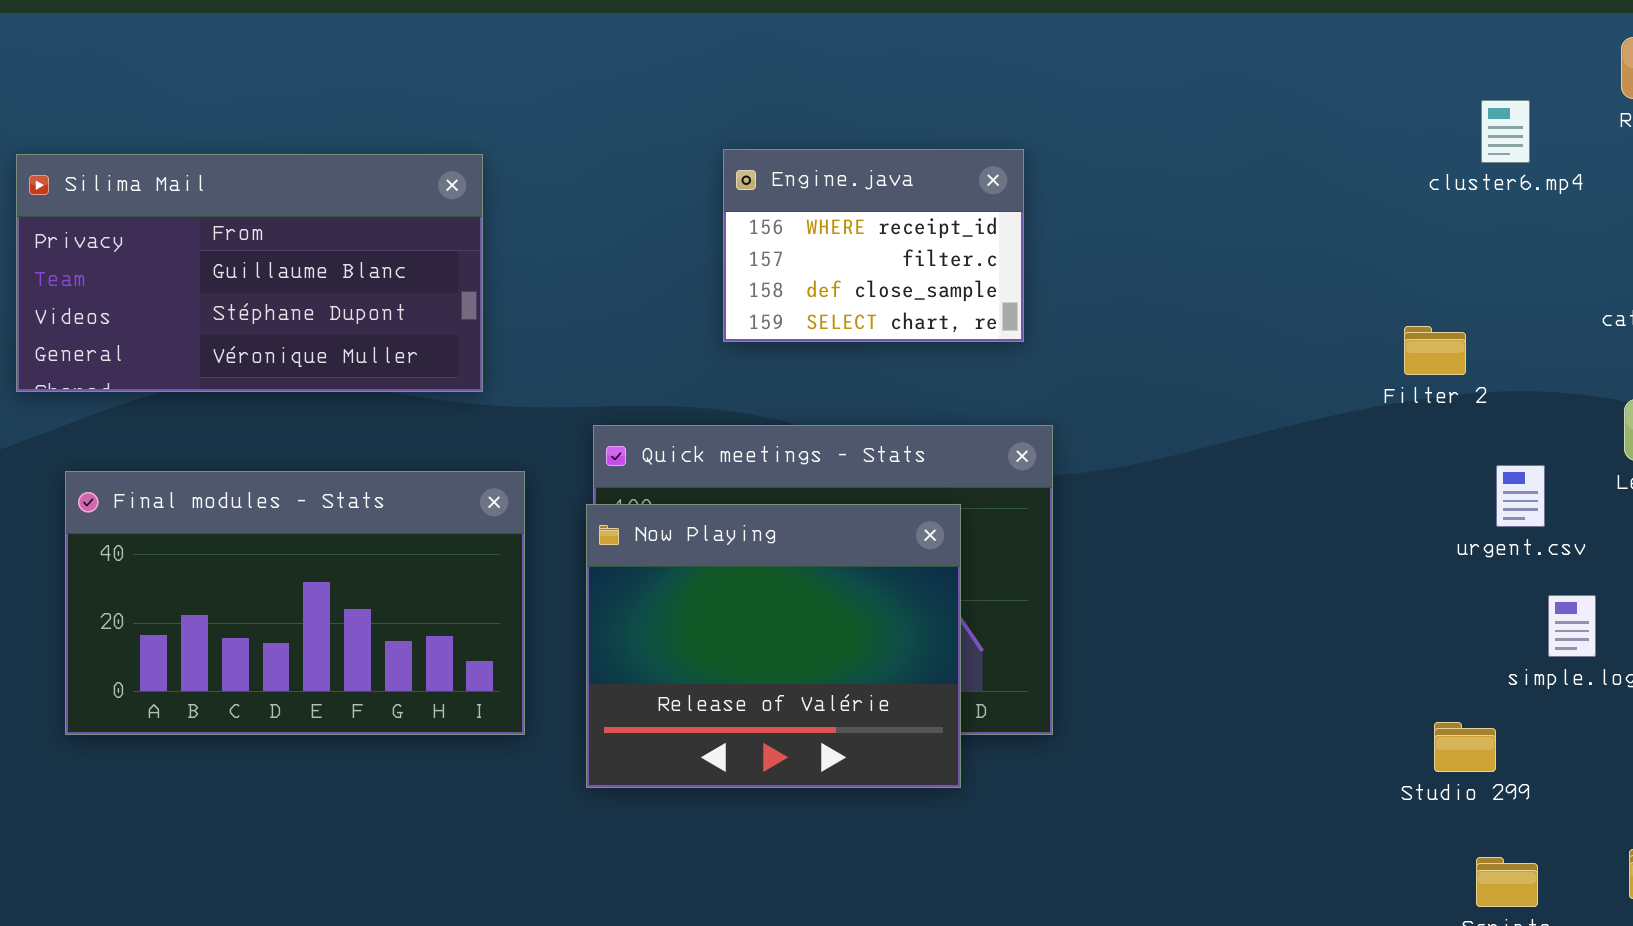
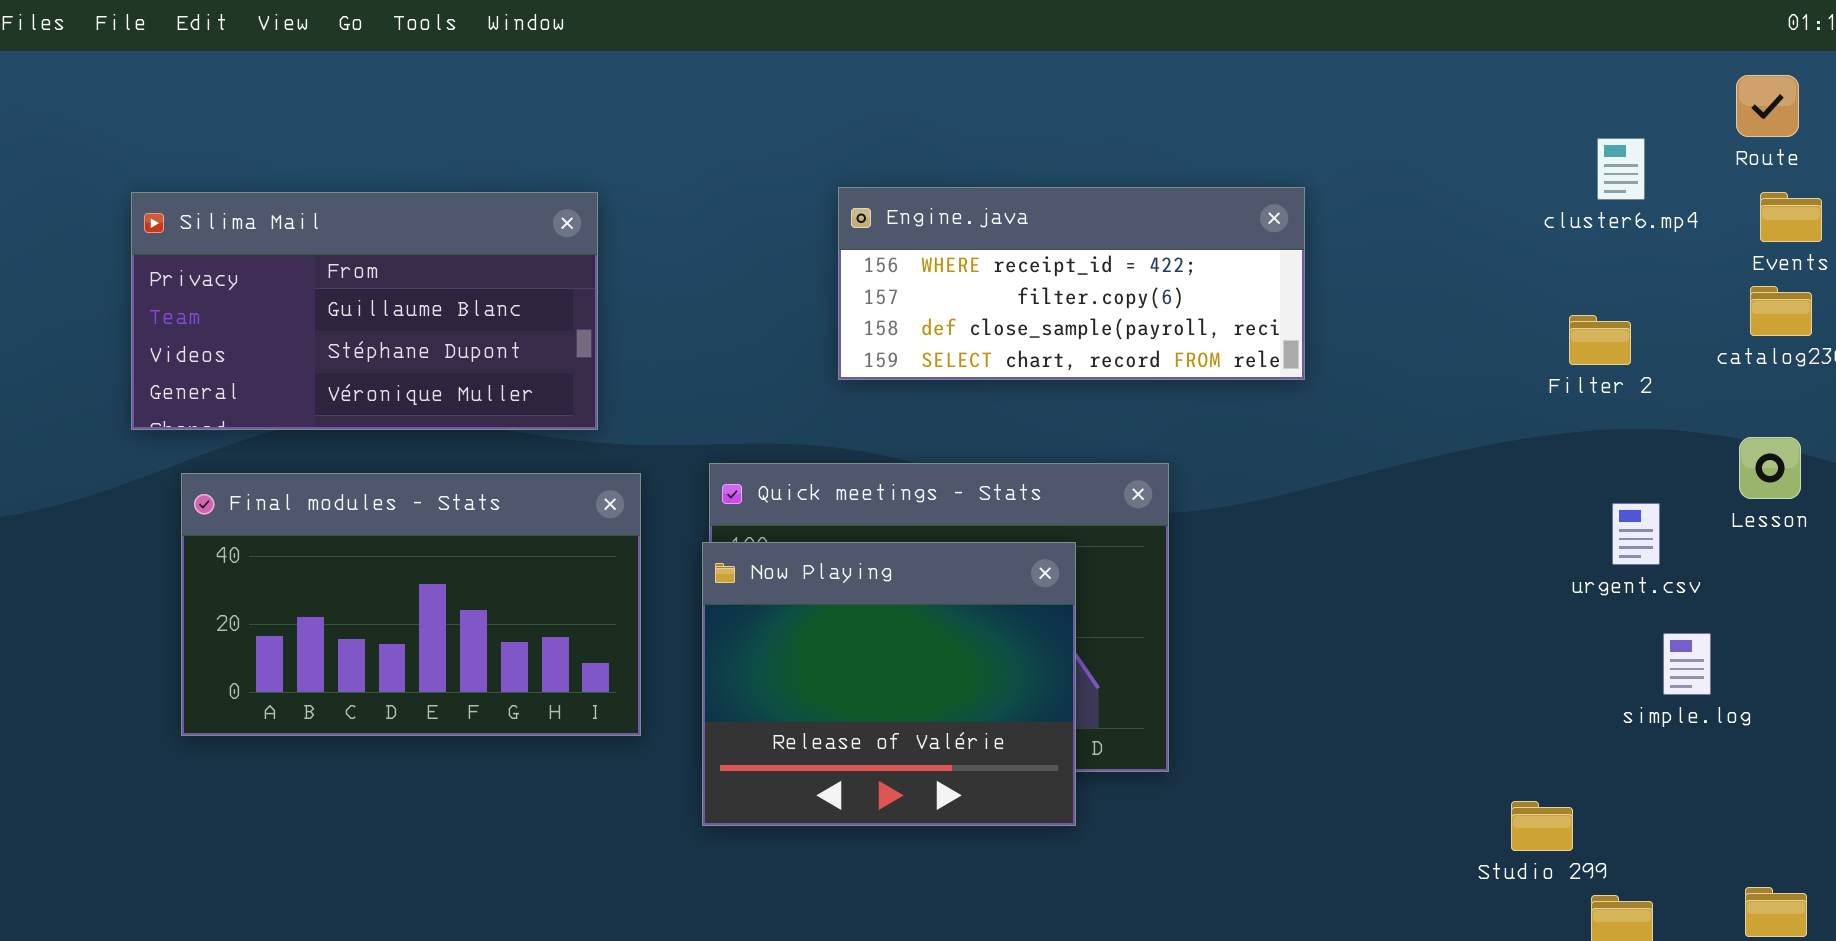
Engine.java: [723,149,1024,342] -> [838,187,1305,380], resized
Filter 2: [1404,326,1466,375] -> [1569,315,1631,365], moved
Final modules - Stats: [65,471,525,735] -> [181,473,641,736], moved
Studio 299: [1434,722,1496,772] -> [1511,801,1573,851], moved

